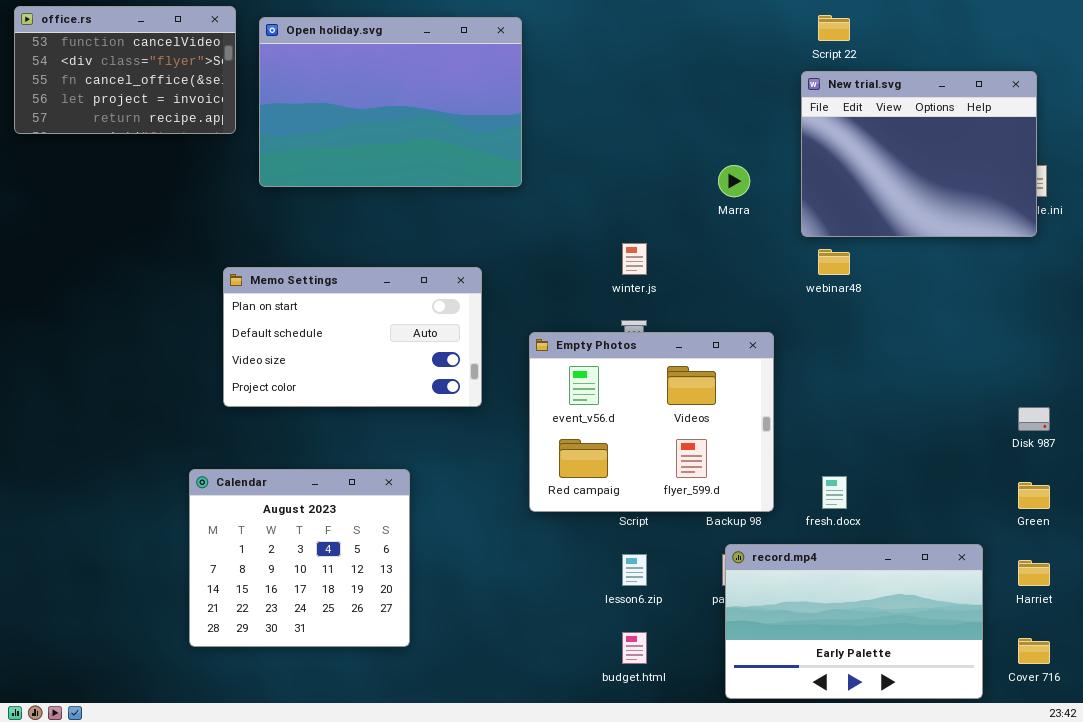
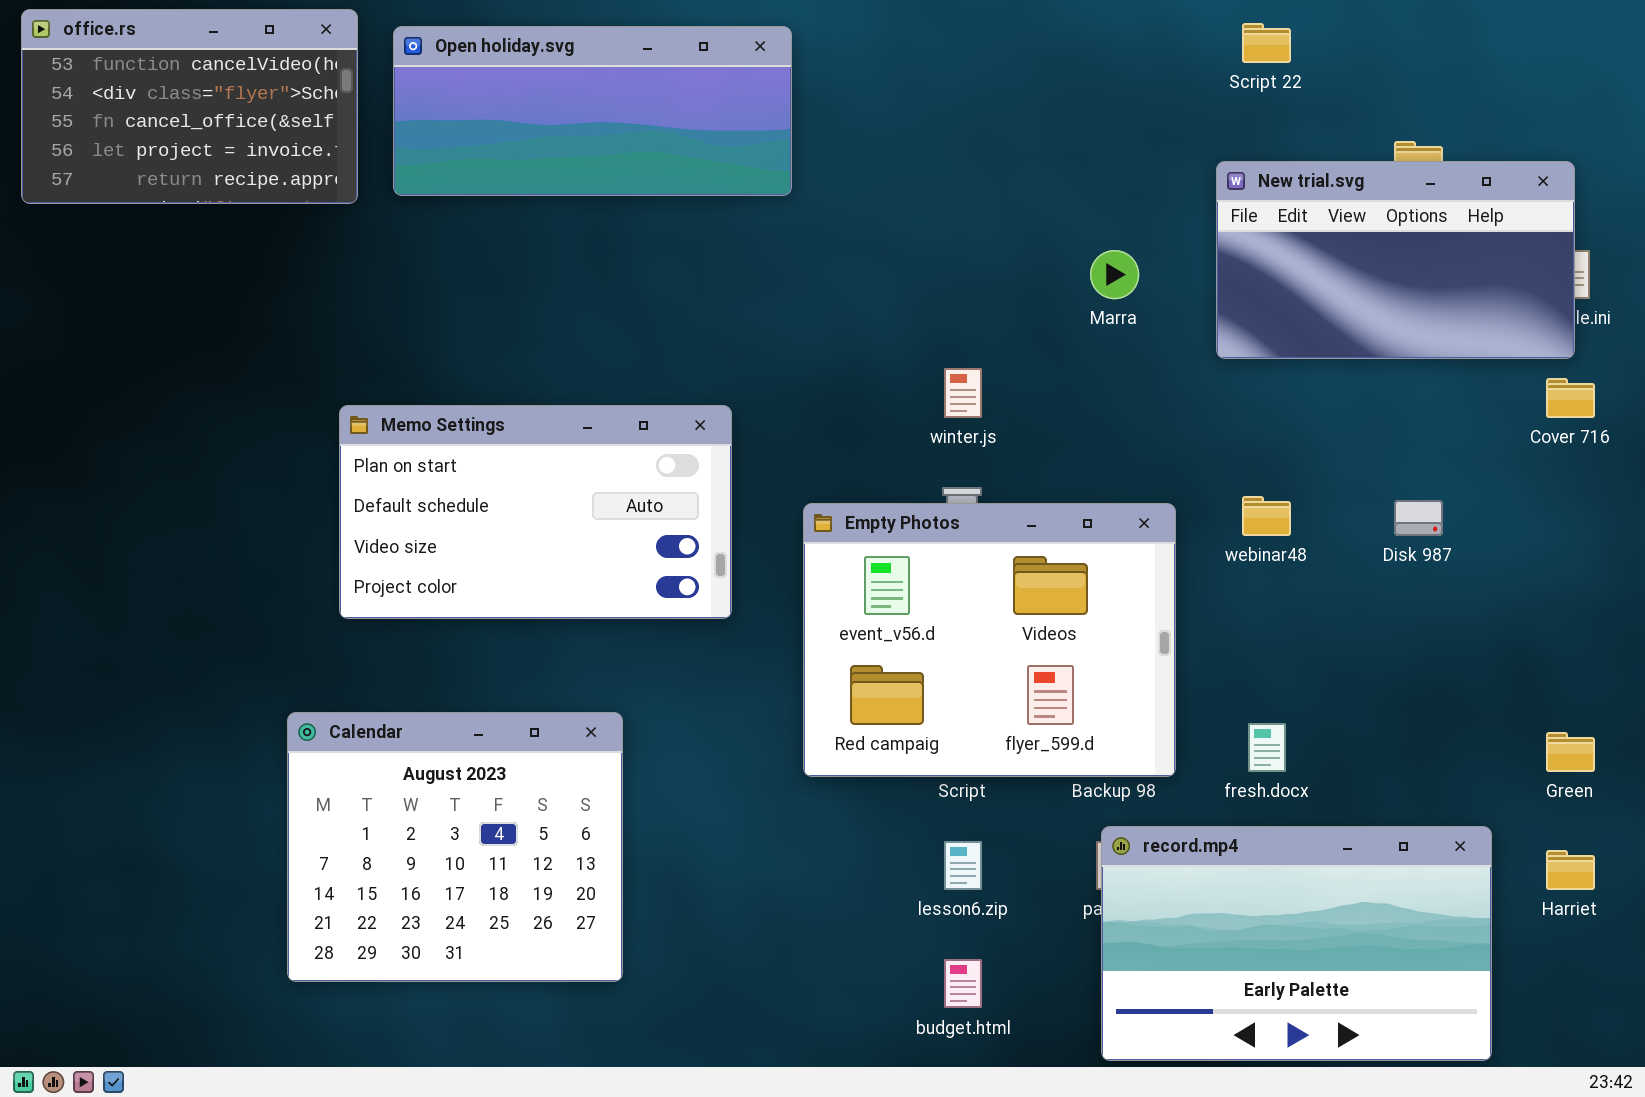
Open holiday.svg: [259,17,522,187] -> [393,26,792,196], resized
New trial.svg: [801,71,1037,237] -> [1216,161,1575,359], resized
webinar48: [818,249,850,275] -> [1242,496,1291,536], moved
Disk 987: [1018,407,1050,431] -> [1394,500,1443,536], moved
Cover 716: [1018,638,1050,664] -> [1546,378,1595,418], moved

